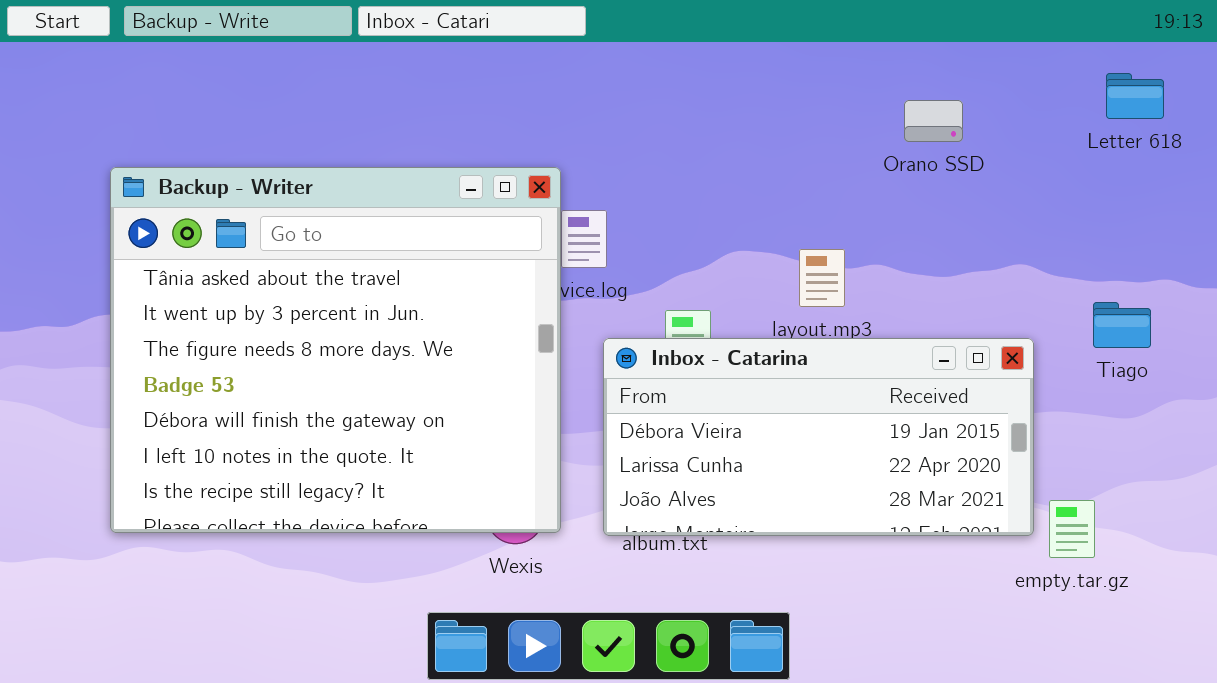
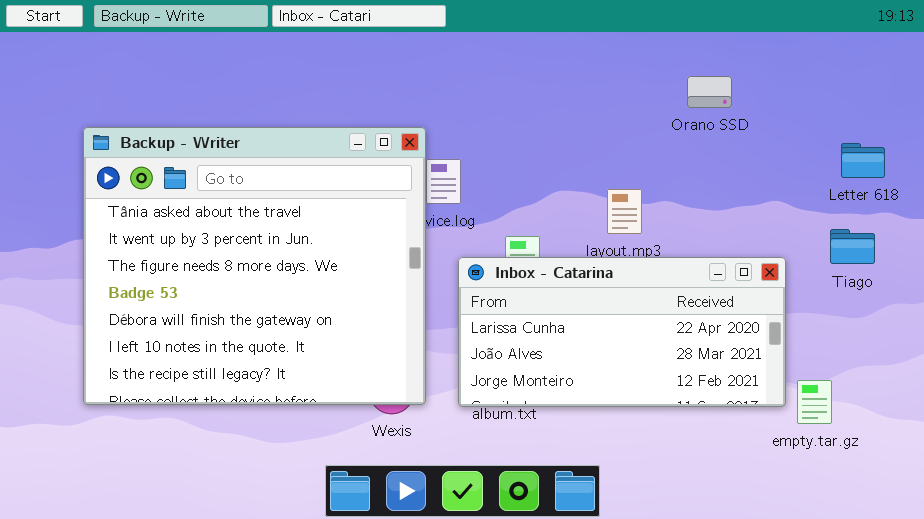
Letter 618: [1106,73,1164,119] -> [841,143,885,178], moved
Inbox - Catarina: [603,338,1034,536] -> [458,257,786,407], scrolled down 1 row

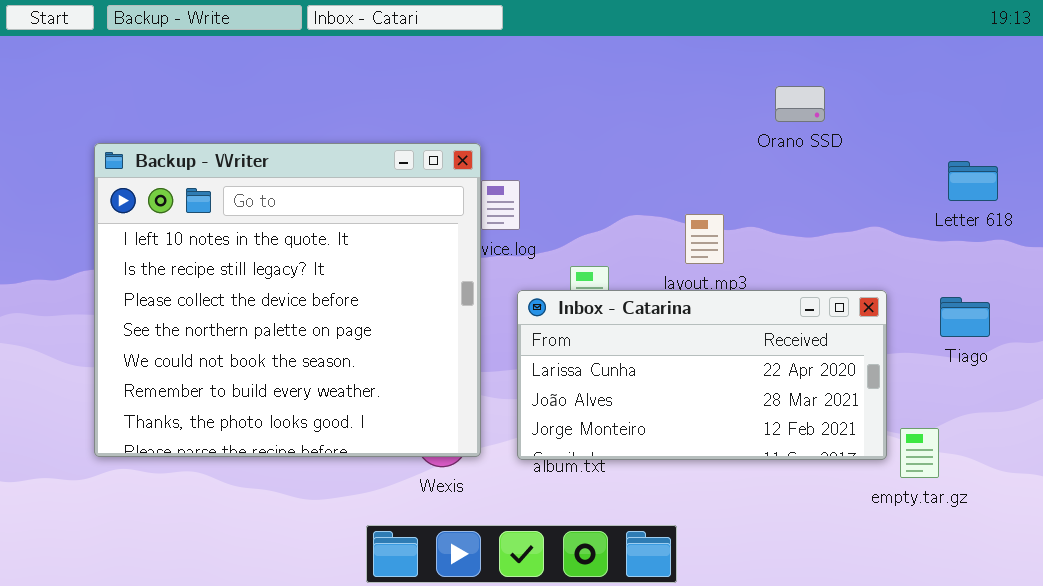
Backup - Writer: [83,127,426,405] -> [94,143,481,457], scrolled down 5 rows
Tiago: [830,229,875,264] -> [940,297,990,337], moved

